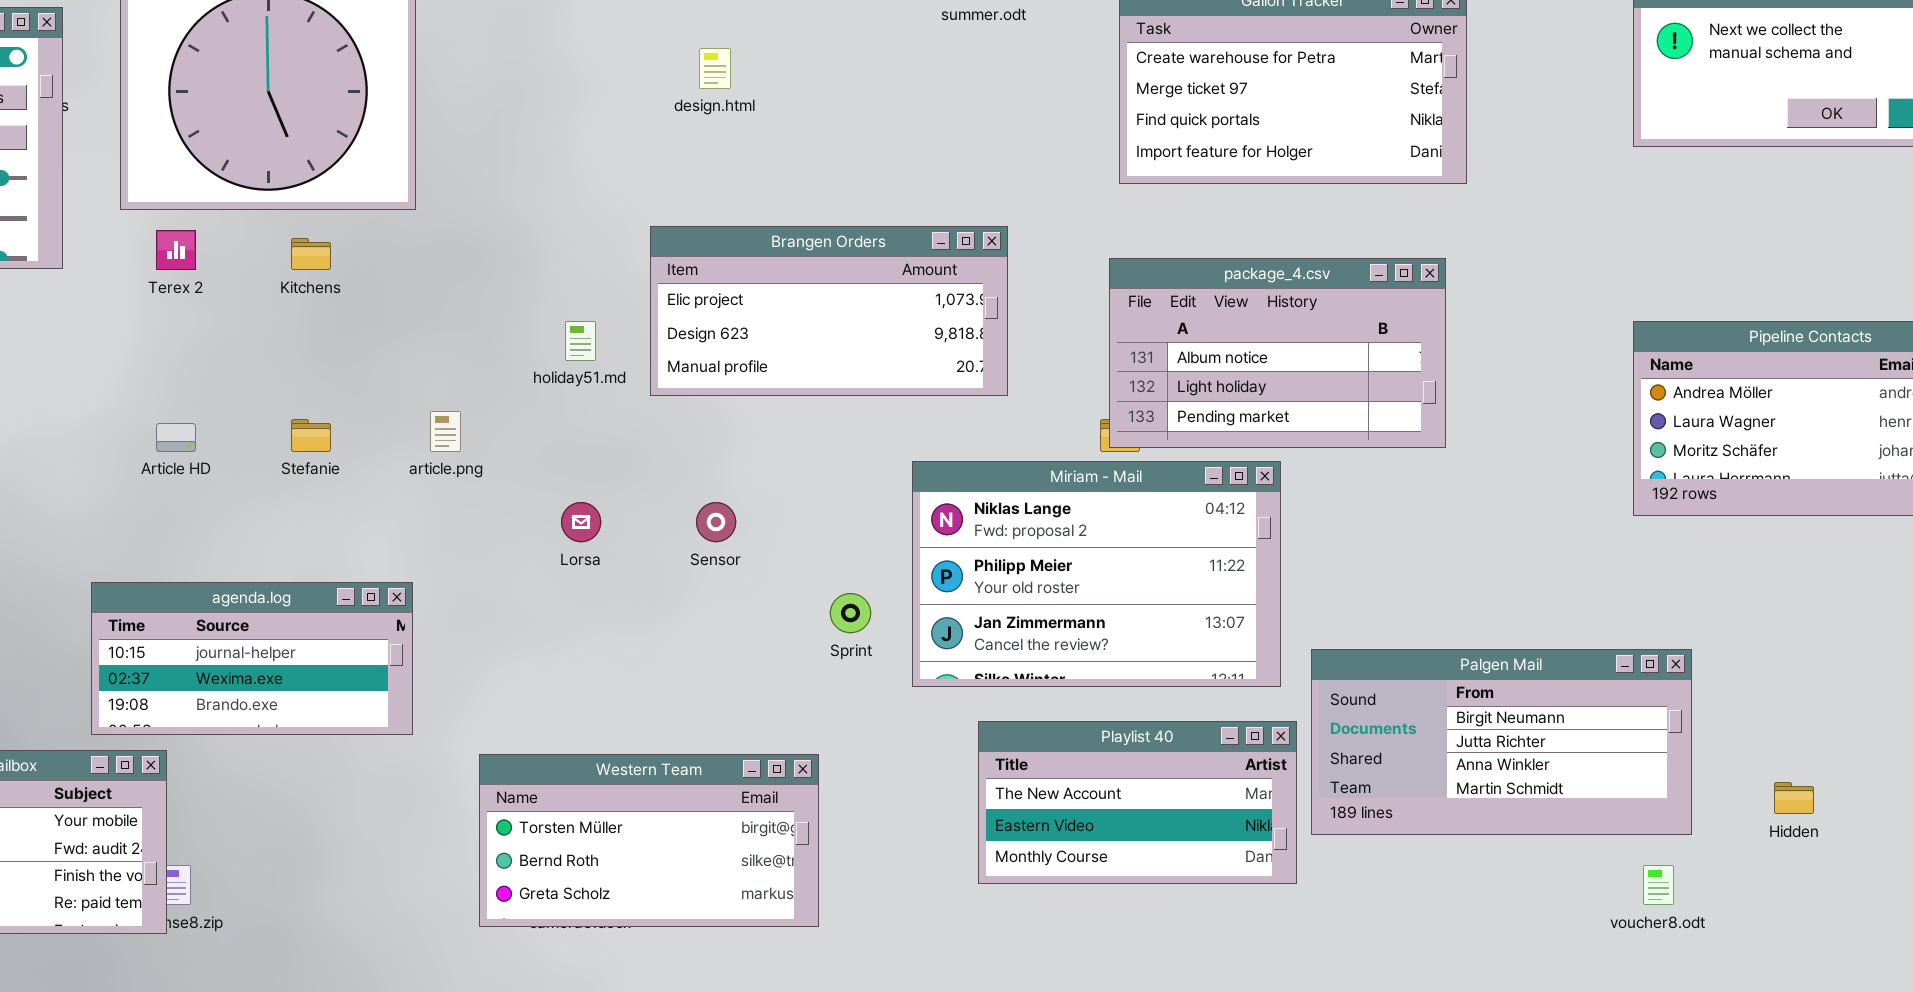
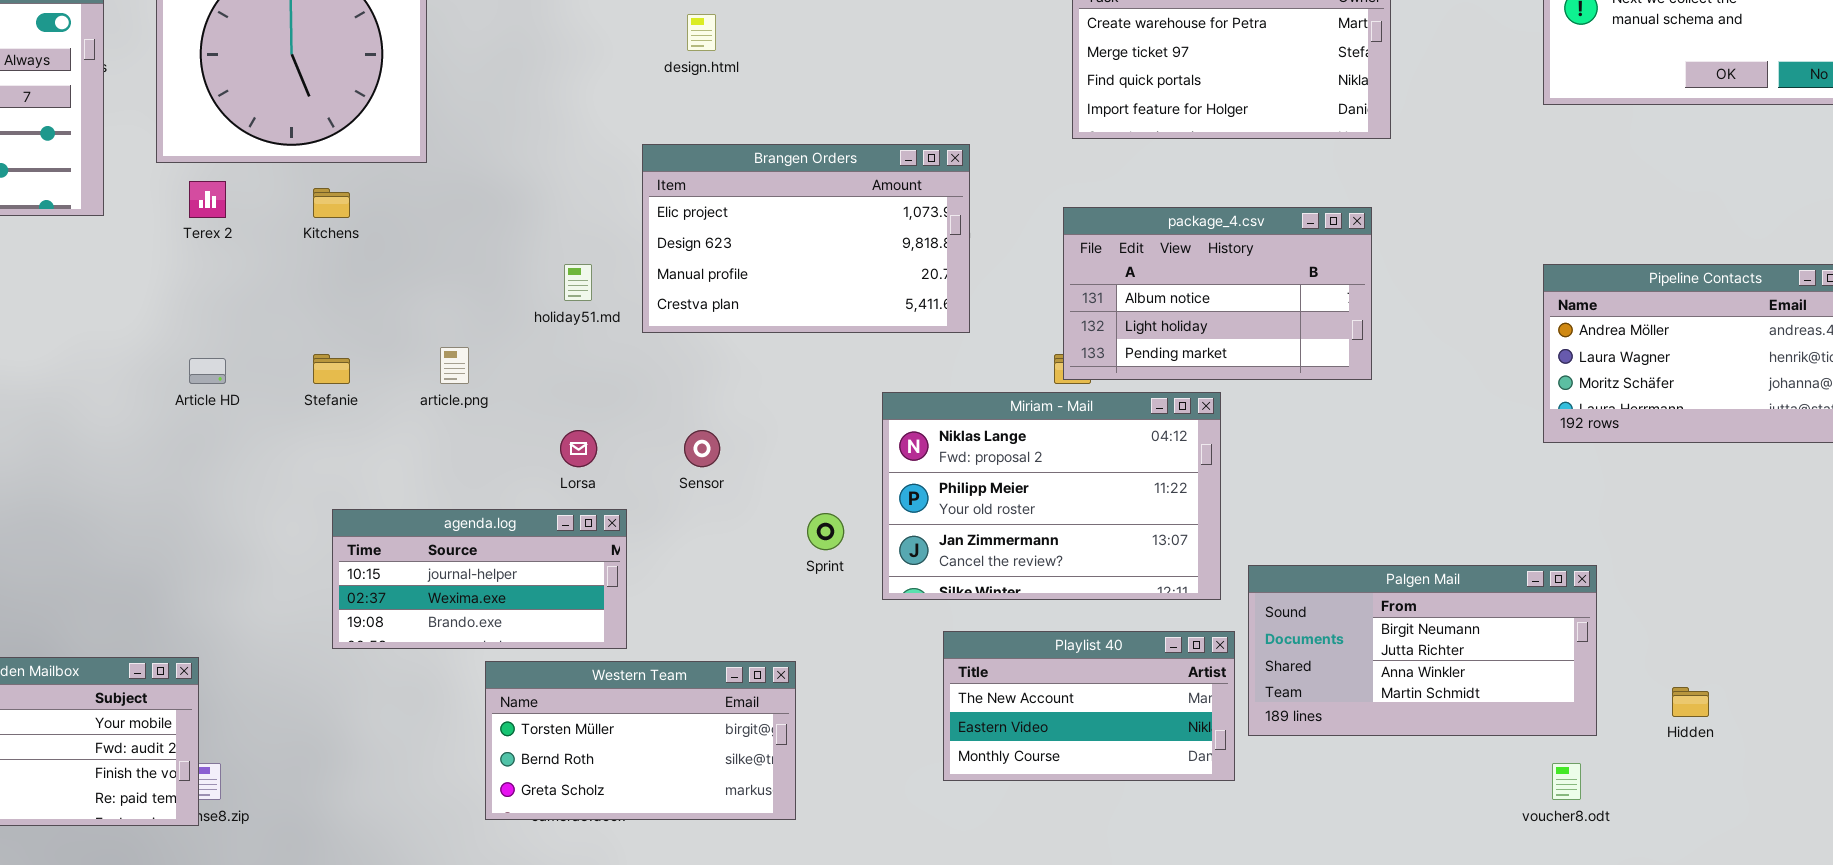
Brangen Orders: [650,226,1008,396] -> [642,144,970,333], resized
agenda.log: [91,582,413,735] -> [332,509,627,649], moved

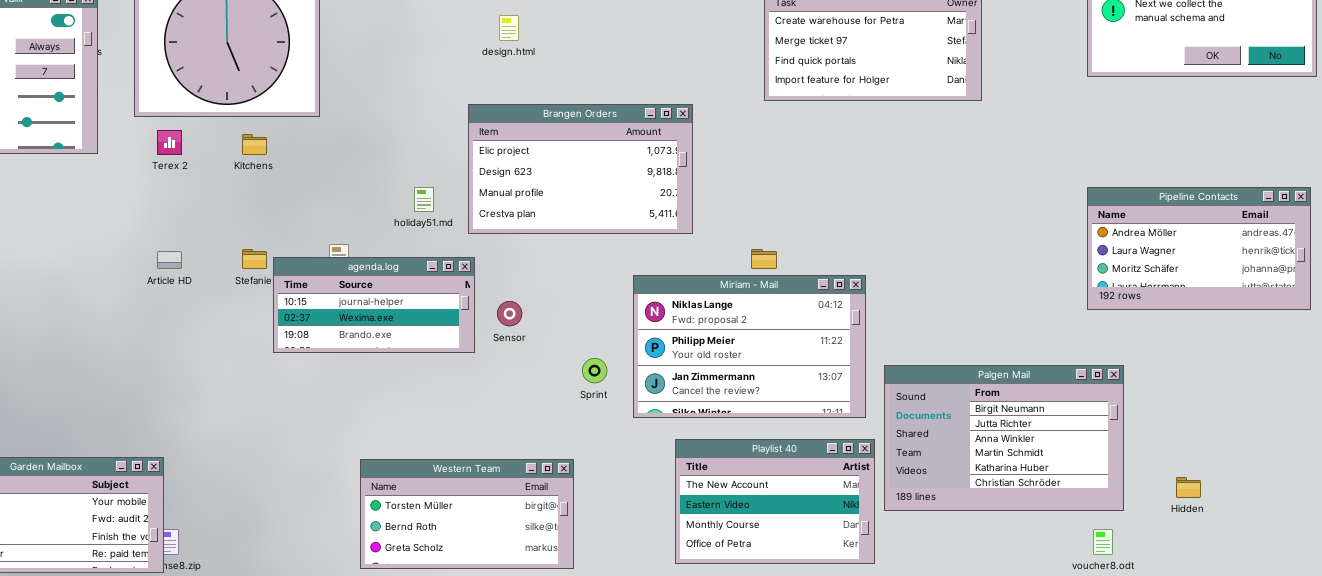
package_4.csv: [1063,207,1372,380] -> none, closed
agenda.log: [332,509,627,649] -> [273,257,475,353], moved
Palgen Mail: [1248,565,1597,736] -> [884,365,1124,511], resized
Playlist 40: [943,631,1235,781] -> [675,439,875,564], resized

